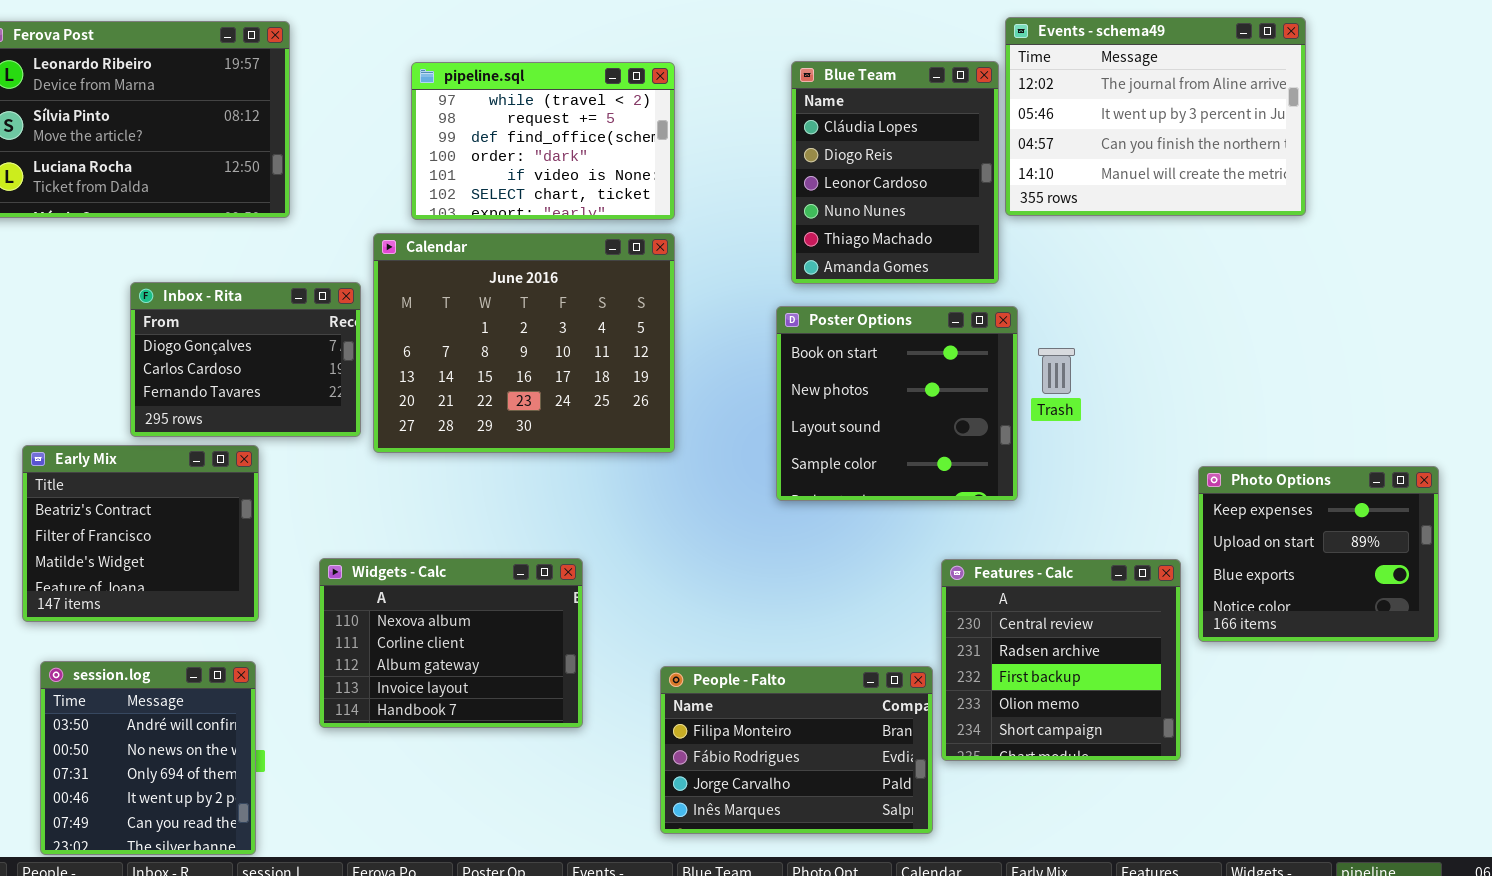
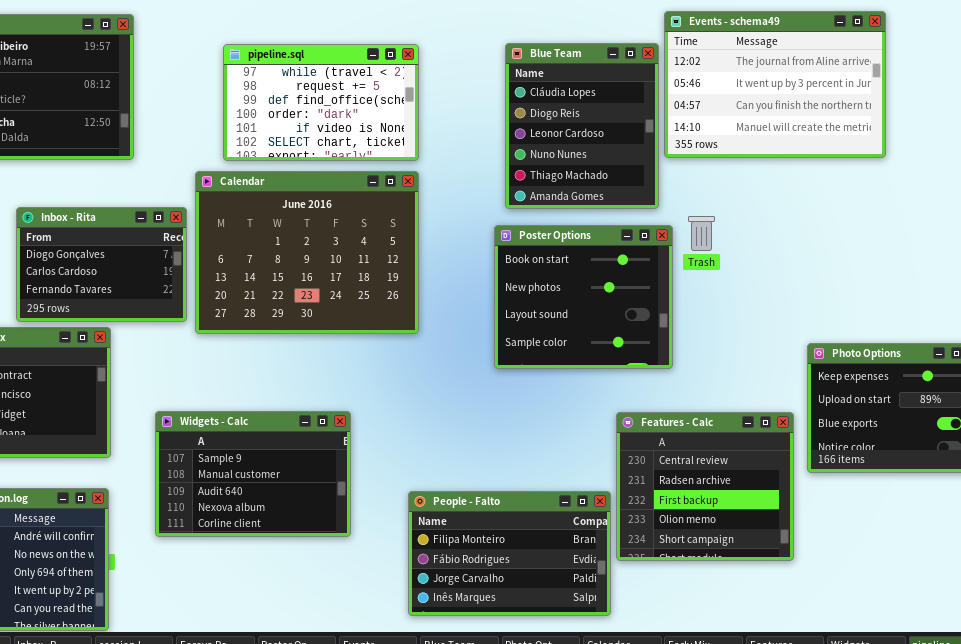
Trash: [1038,348,1075,394] -> [688,216,715,251], moved
Widgets - Calc: [319,558,583,728] -> [155,411,351,537], scrolled up 3 rows

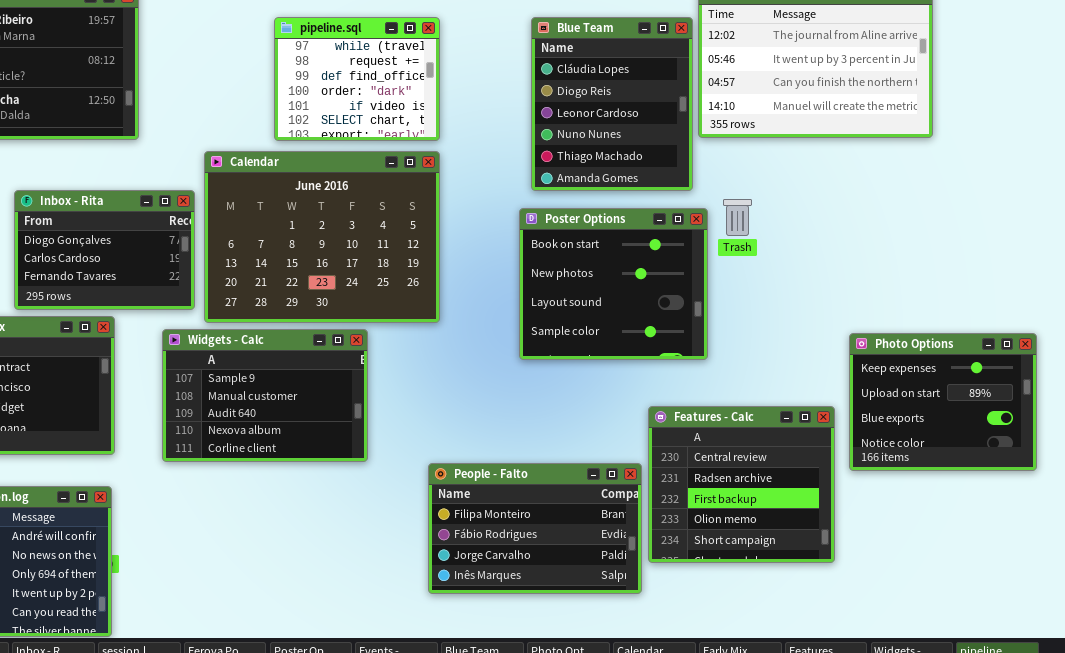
pipeline.sql: [223,44,419,161] -> [274,17,440,141], resized
Widgets - Calc: [155,411,351,537] -> [162,329,368,462], moved
People - Falto: [408,491,611,616] -> [428,463,642,594], moved

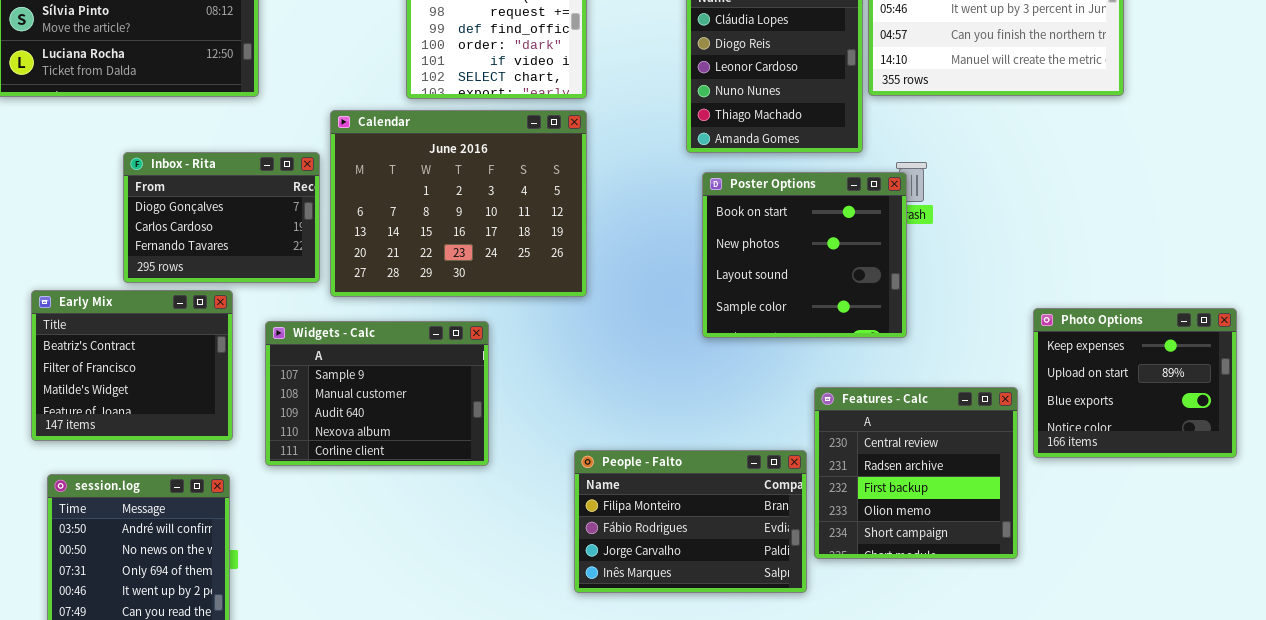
Poster Options: [519,208,708,360] -> [702,172,907,338], moved
Widgets - Calc: [162,329,368,462] -> [265,321,489,466], moved

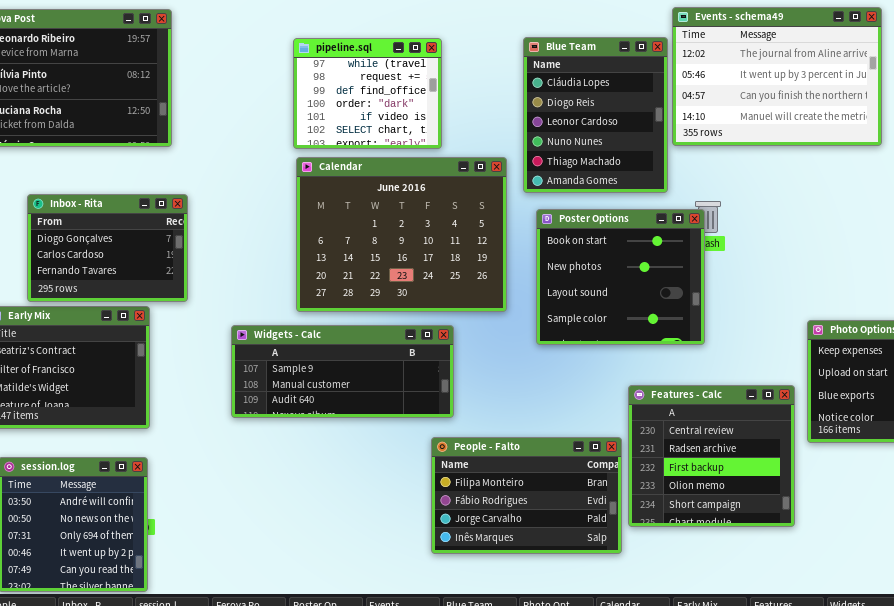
Calendar: [330,110,587,297] -> [296,157,507,312], moved
Inbox - Rita: [123,152,320,283] -> [27,194,188,302], moved
Widgets - Calc: [265,321,489,466] -> [231,325,454,418], moved, resized

